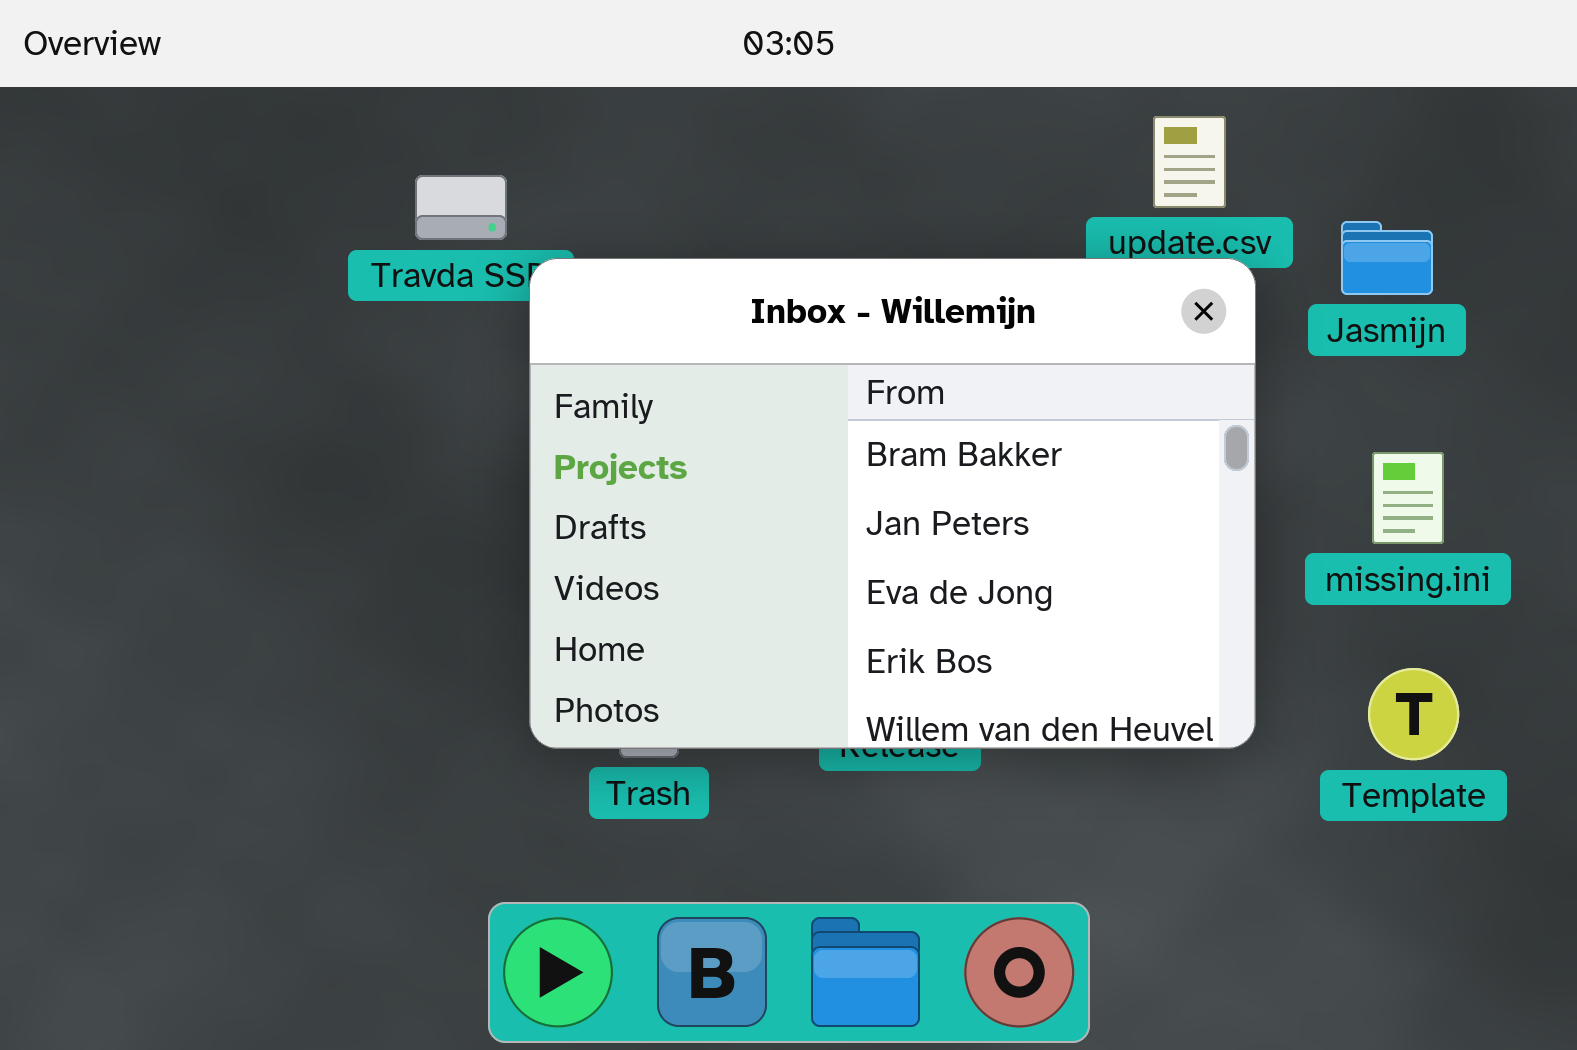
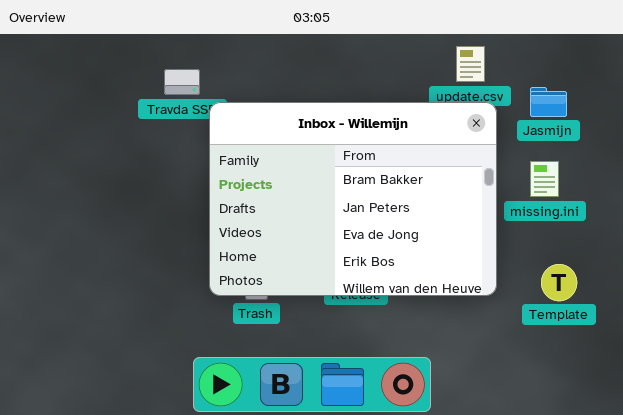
missing.ini: [1372,452,1444,544] -> [530,161,559,197], moved

